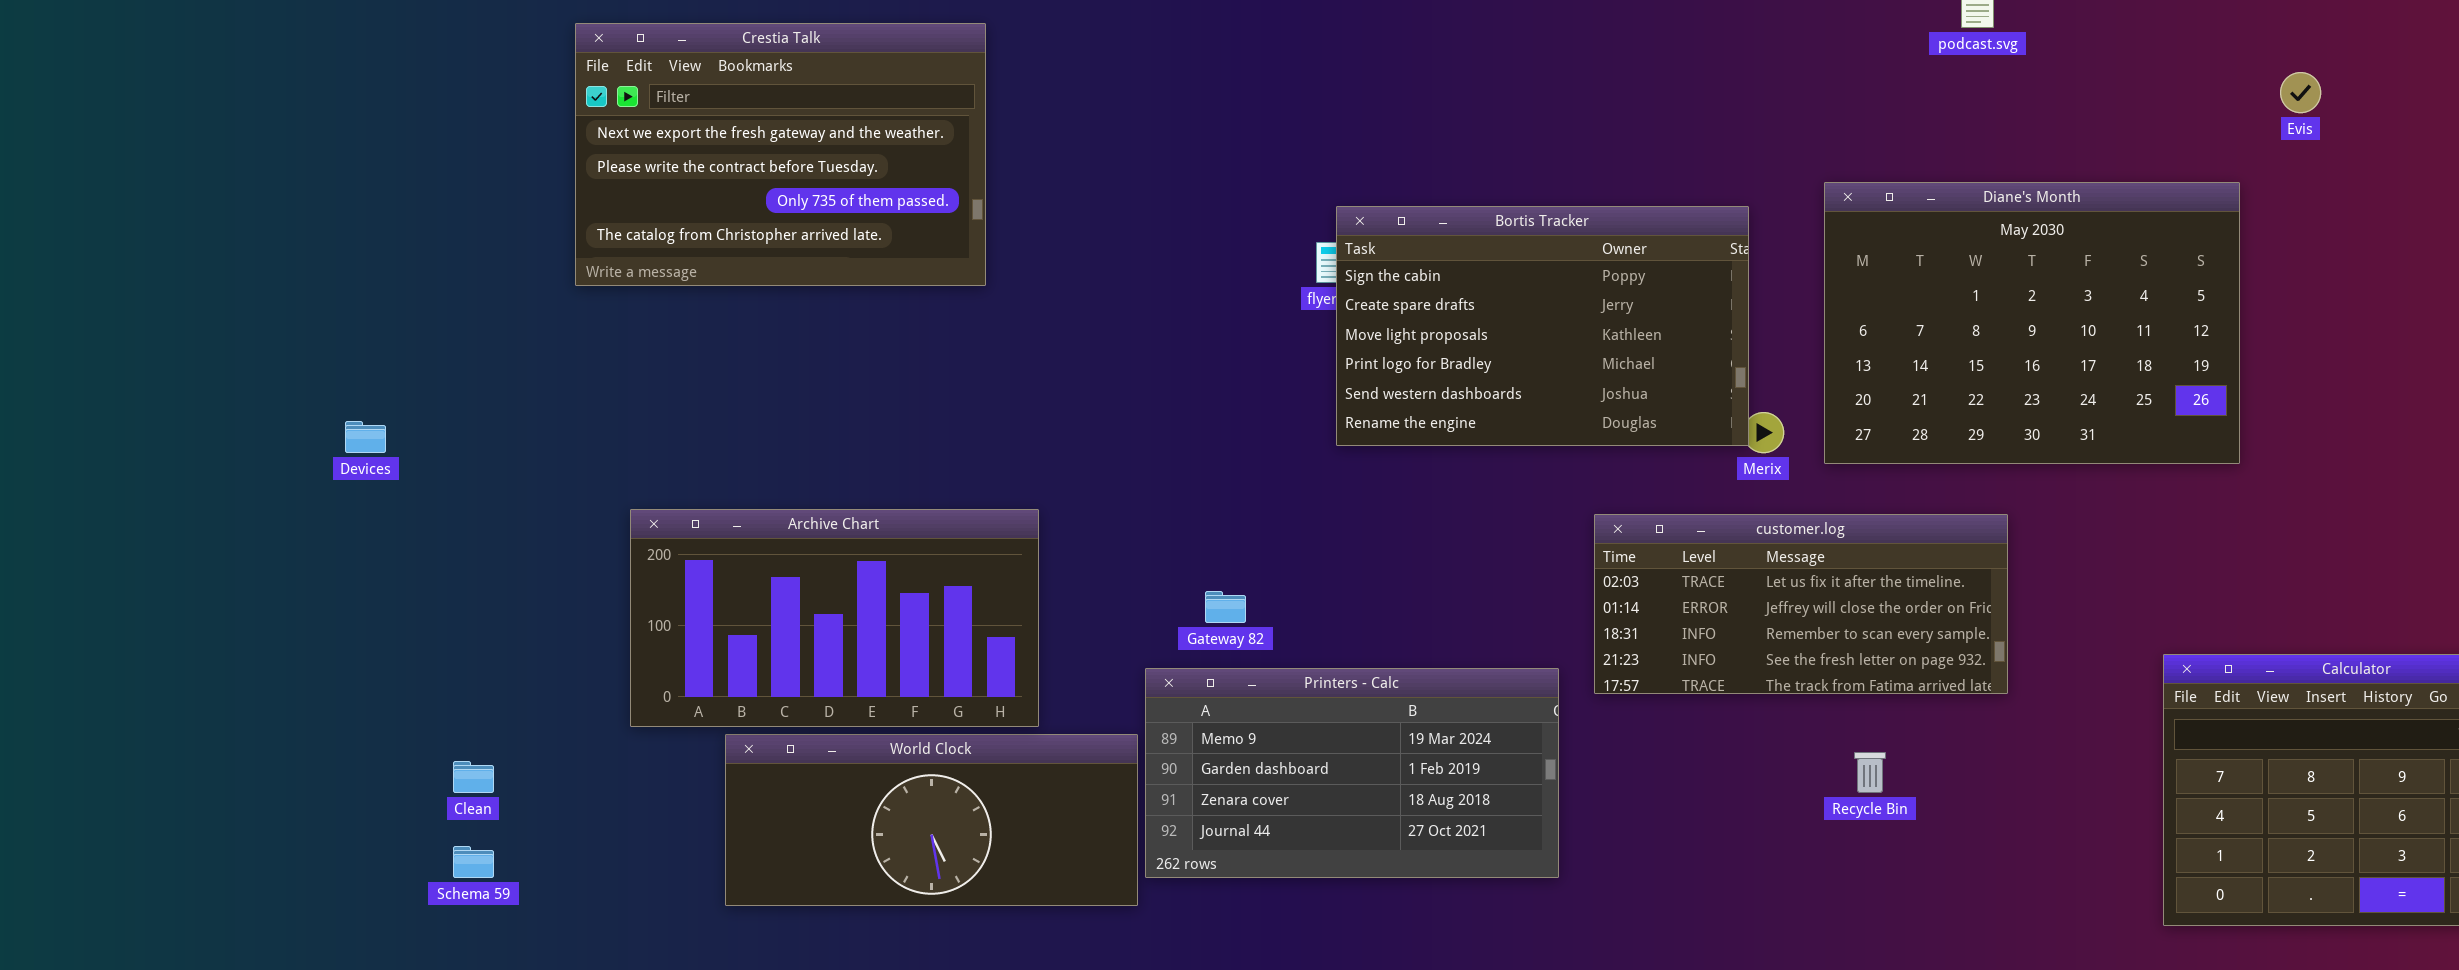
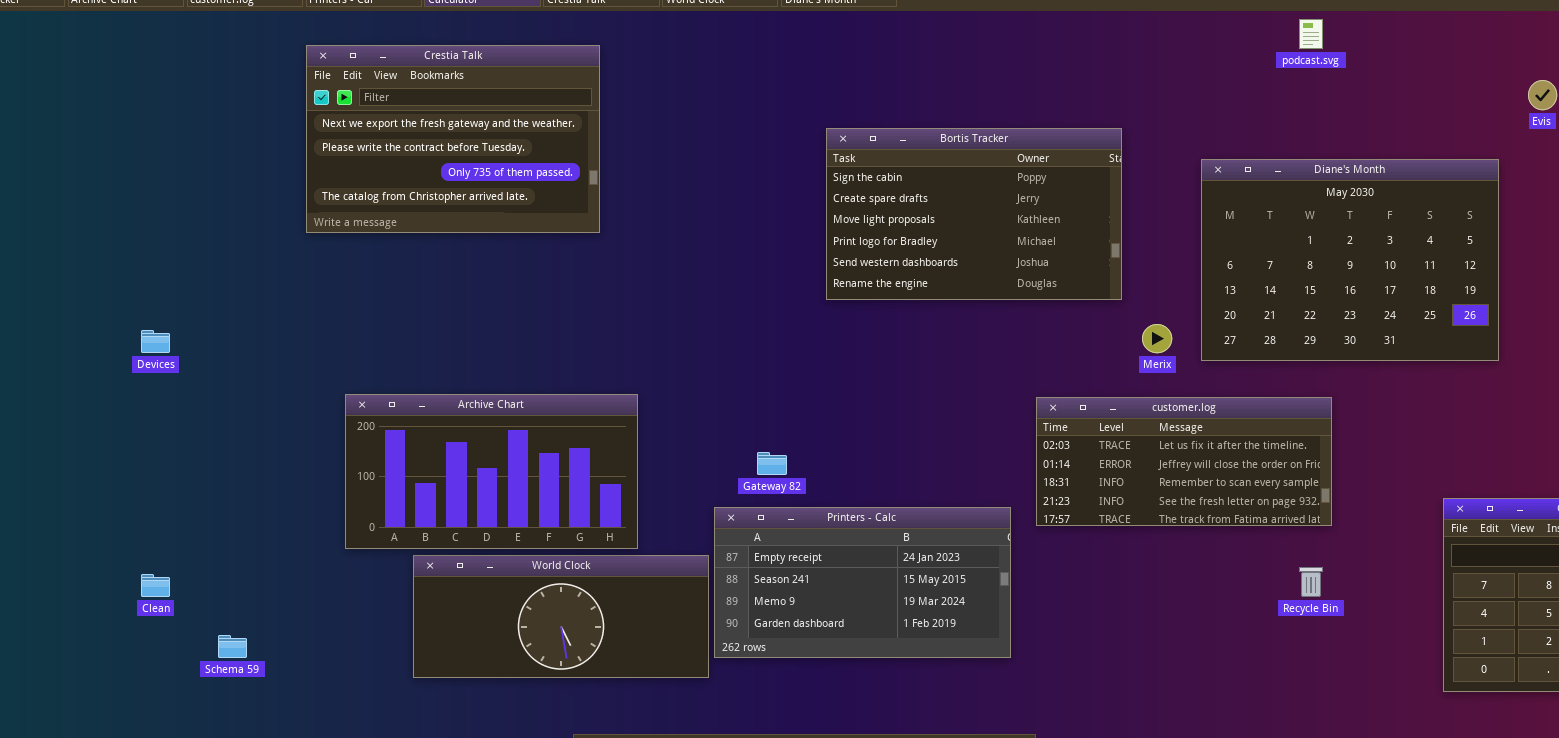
Bortis Tracker: [1336,206,1749,446] -> [826,128,1122,300], moved
Printers - Calc: [1145,668,1559,878] -> [714,507,1011,658], scrolled up 2 rows
Recycle Bin: [1854,752,1886,793] -> [1299,567,1323,597], moved
Clean: [453,761,494,793] -> [141,574,170,597], moved

